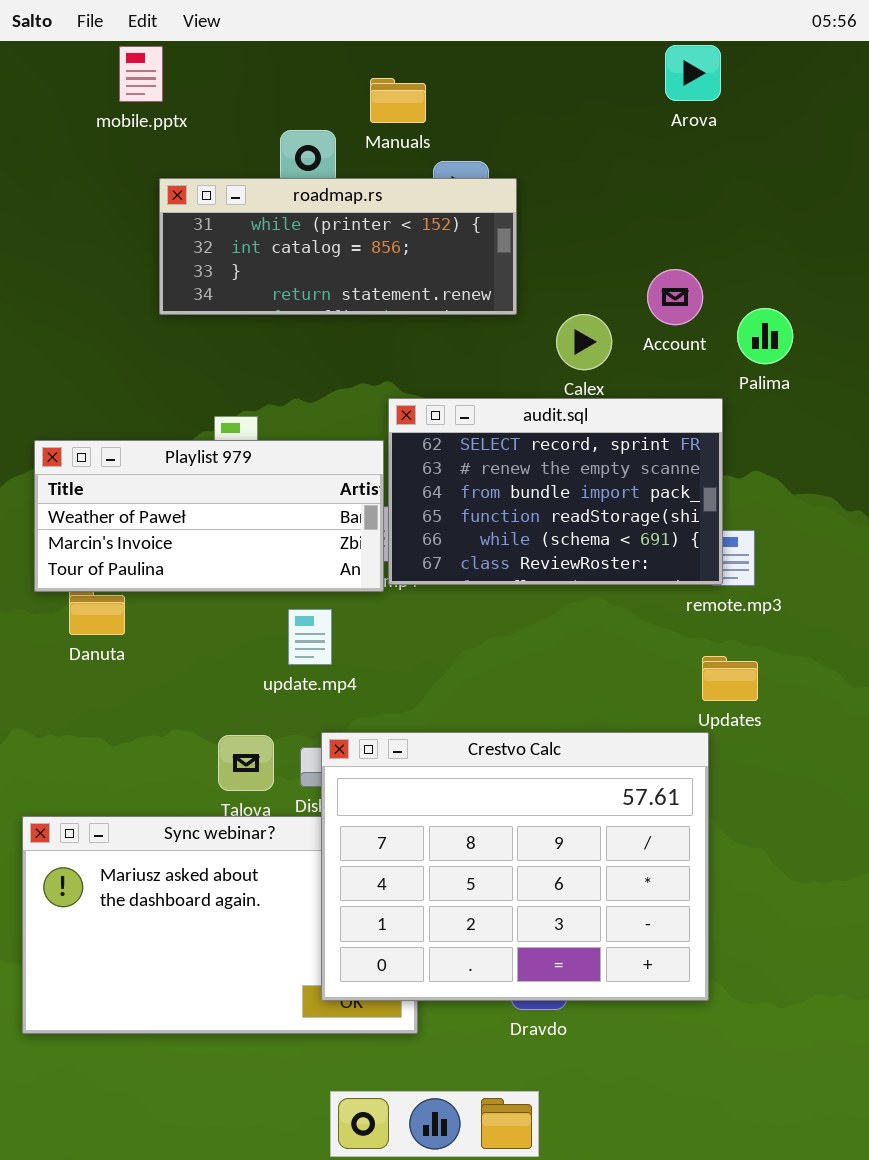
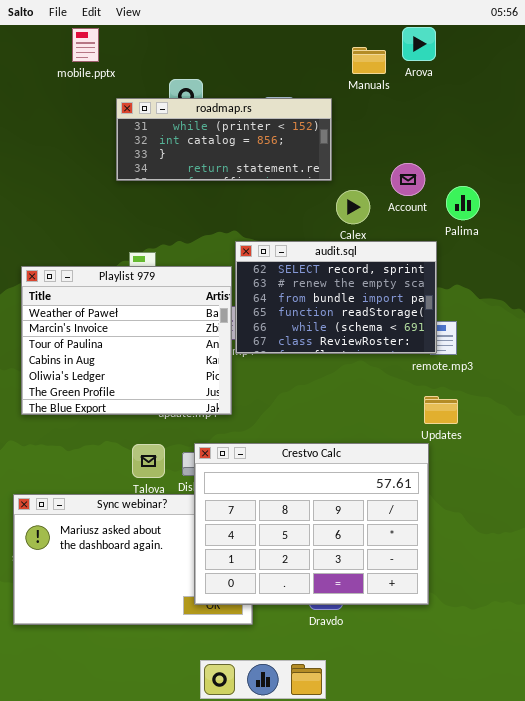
Manuals: [370,78,426,123] -> [352,47,386,74], moved
roadmap.rs: [159,178,517,315] -> [116,98,332,181], moved
Playlist 979: [34,440,384,592] -> [21,266,232,415], resized

